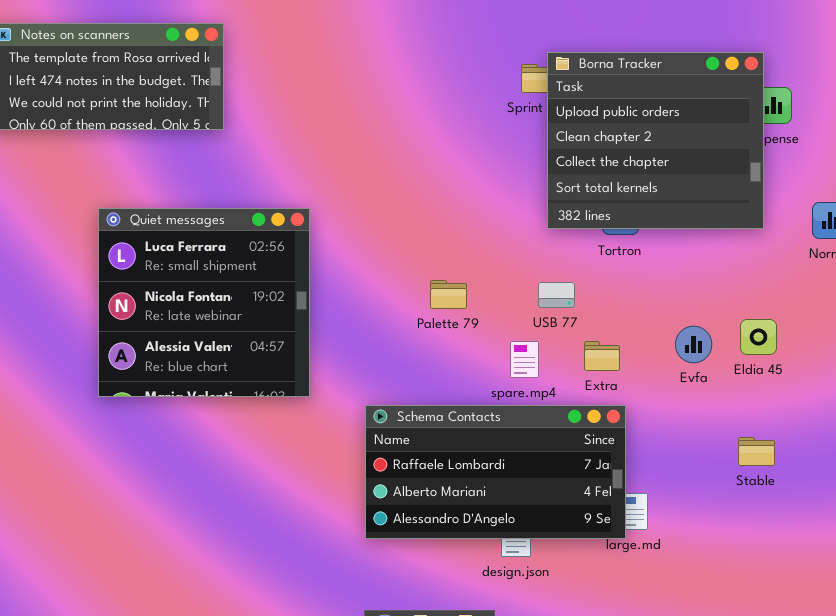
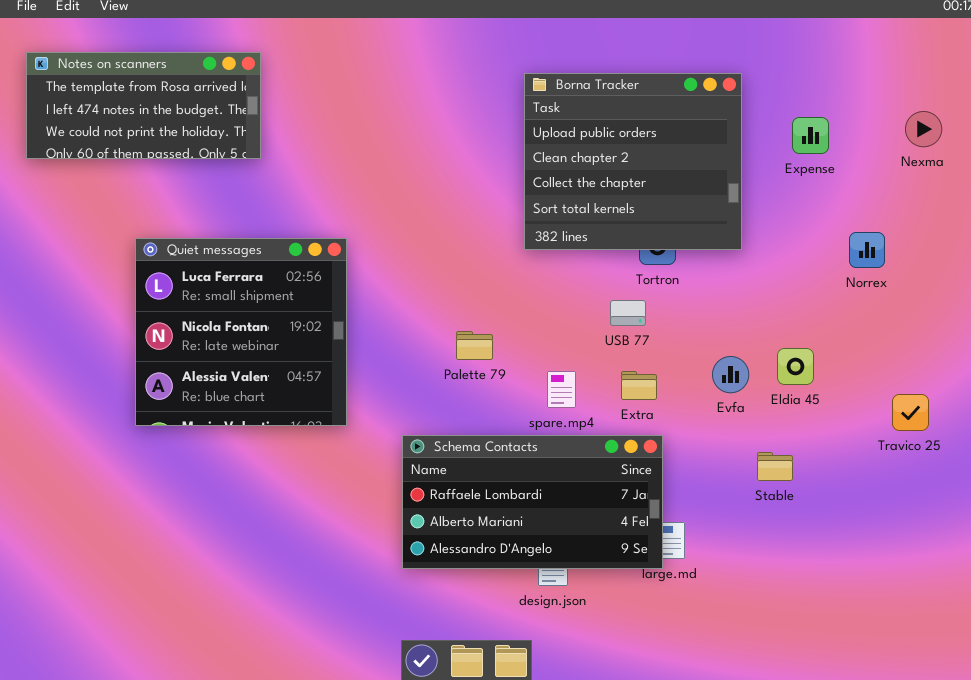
Borna Tracker: [547,52,764,229] -> [524,73,742,250], moved
Palette 79: [430,280,467,309] -> [456,331,493,360], moved
USB 77: [538,282,575,308] -> [610,300,646,326], moved
Stable: [738,437,775,466] -> [757,452,793,481], moved

